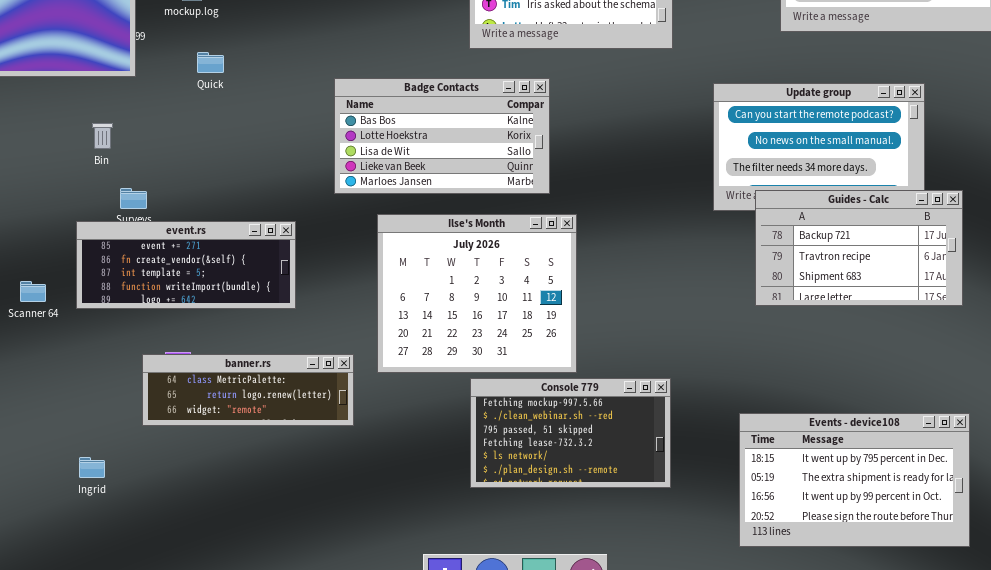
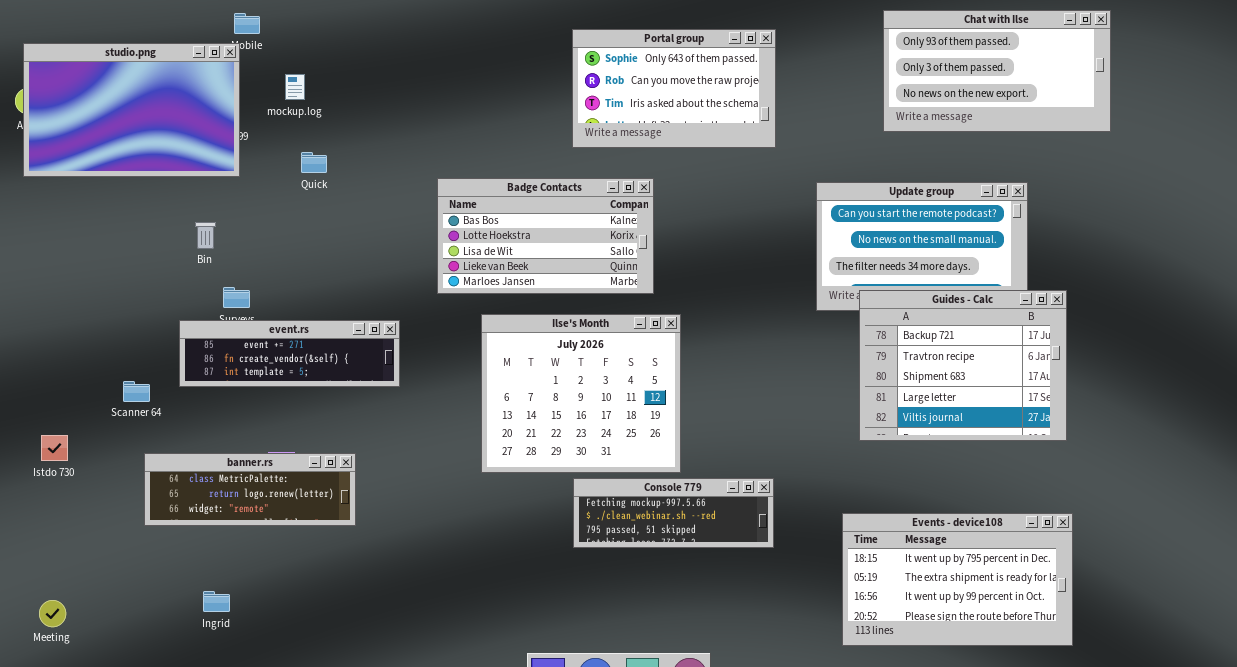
Guides - Calc: [755,190,963,306] -> [859,290,1067,441], resized
event.rs: [76,221,296,309] -> [179,320,400,387], resized
banner.rs: [142,354,354,426] -> [144,453,356,526], moved
Console 779: [470,378,671,488] -> [573,478,774,548], resized
Ingrid: [79,457,105,478] -> [203,591,230,612], moved

